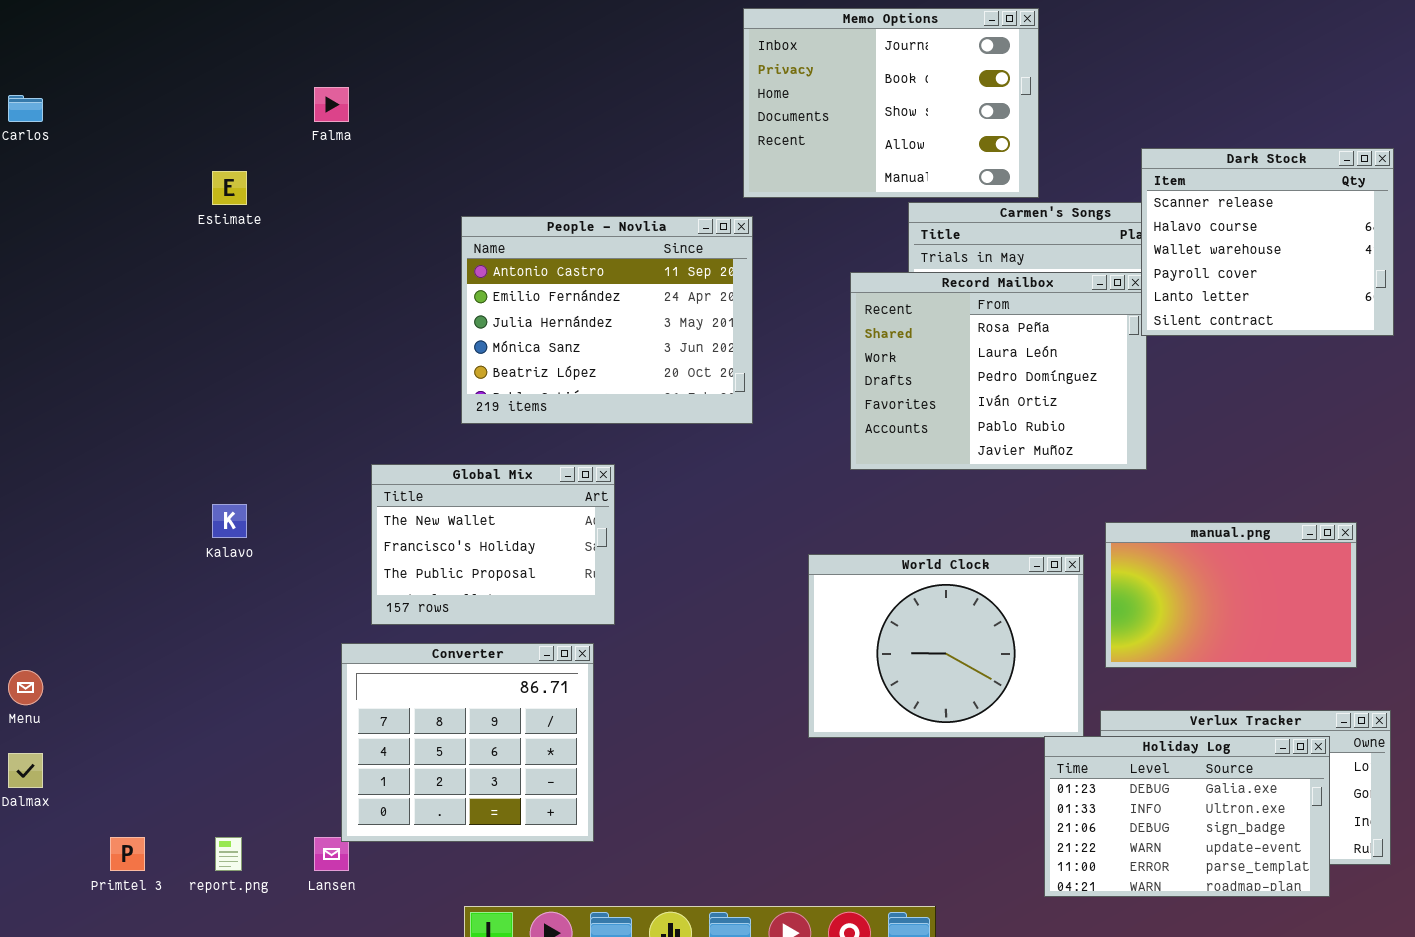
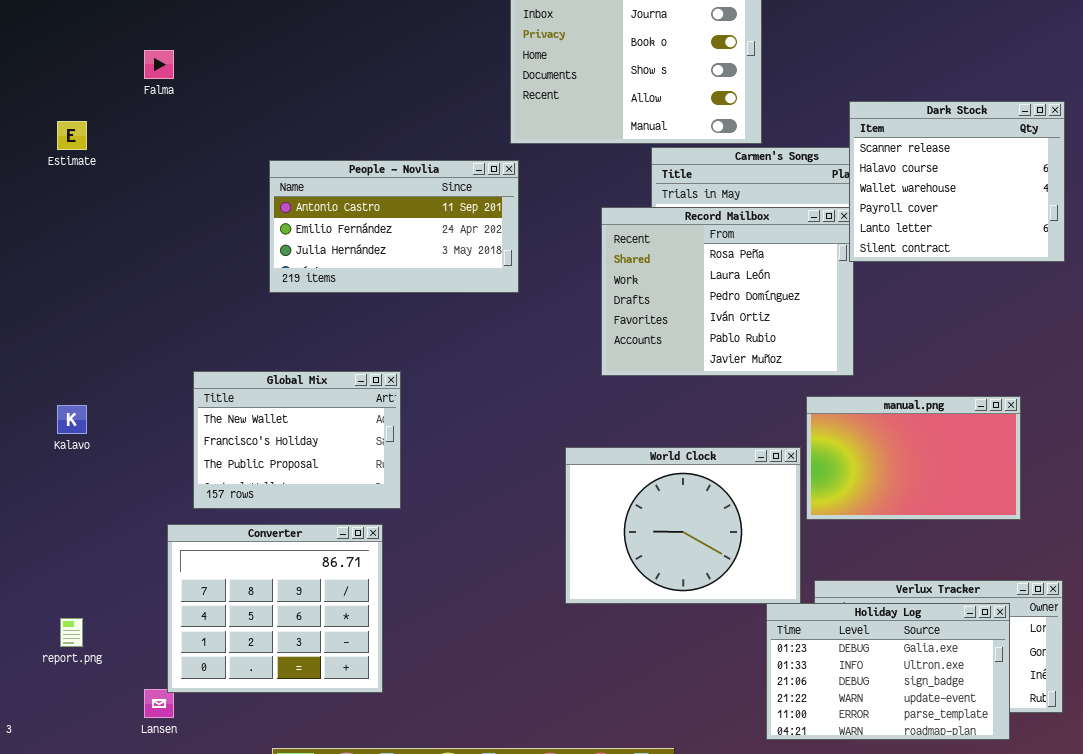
People - Novlia: [461,216,753,424] -> [269,160,519,293], resized
manual.png: [1105,522,1357,668] -> [806,396,1021,520], moved
report.png: [215,837,242,871] -> [60,618,83,647], moved

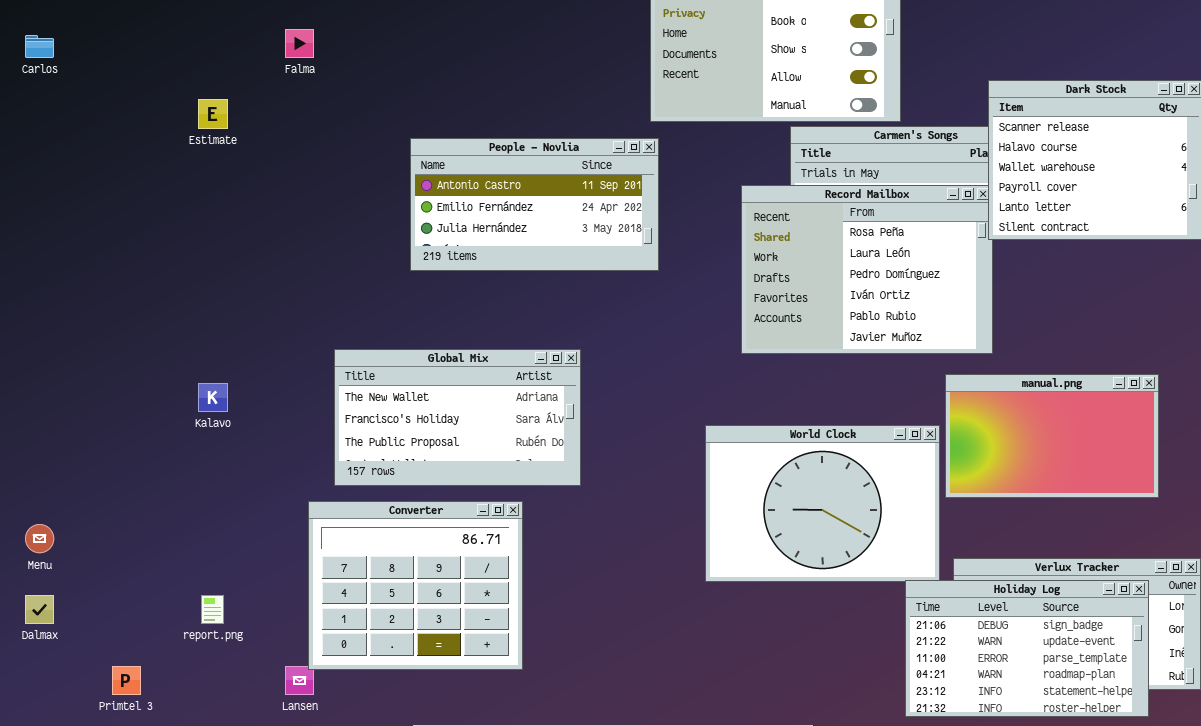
Global Mix: [193,371,401,509] -> [334,349,581,486], resized
Holiday Log: [766,603,1010,740] -> [905,580,1149,717], scrolled down 2 rows

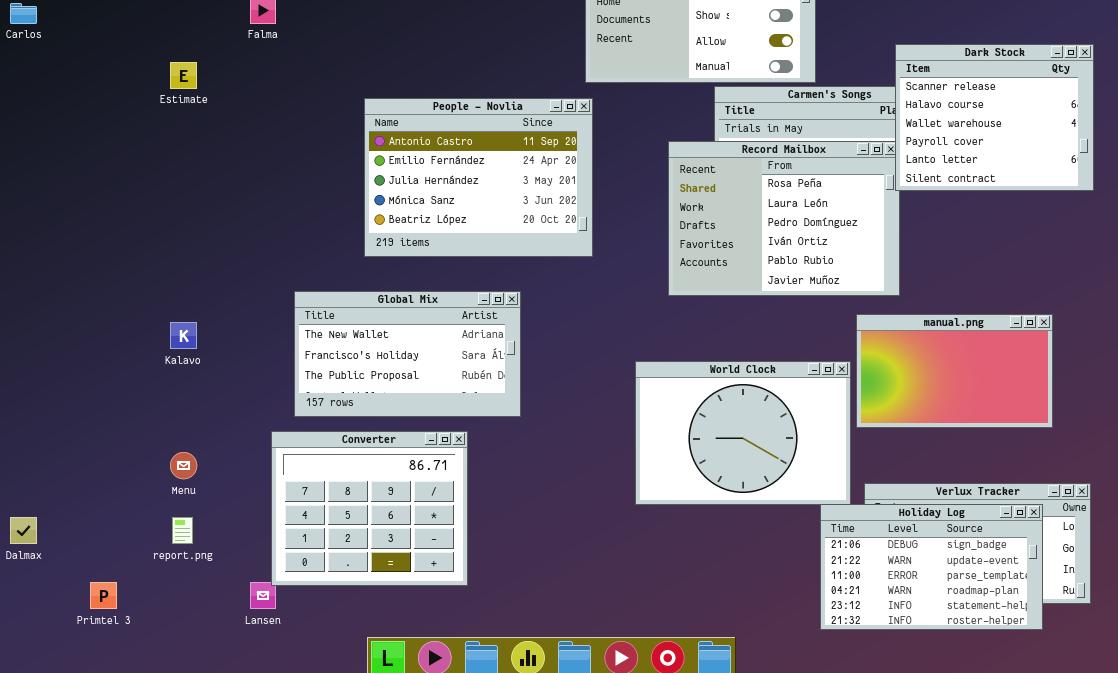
People - Novlia: [410,138,659,271] -> [364,98,593,257], resized
Menu: [25,524,54,553] -> [170,452,197,479], moved

